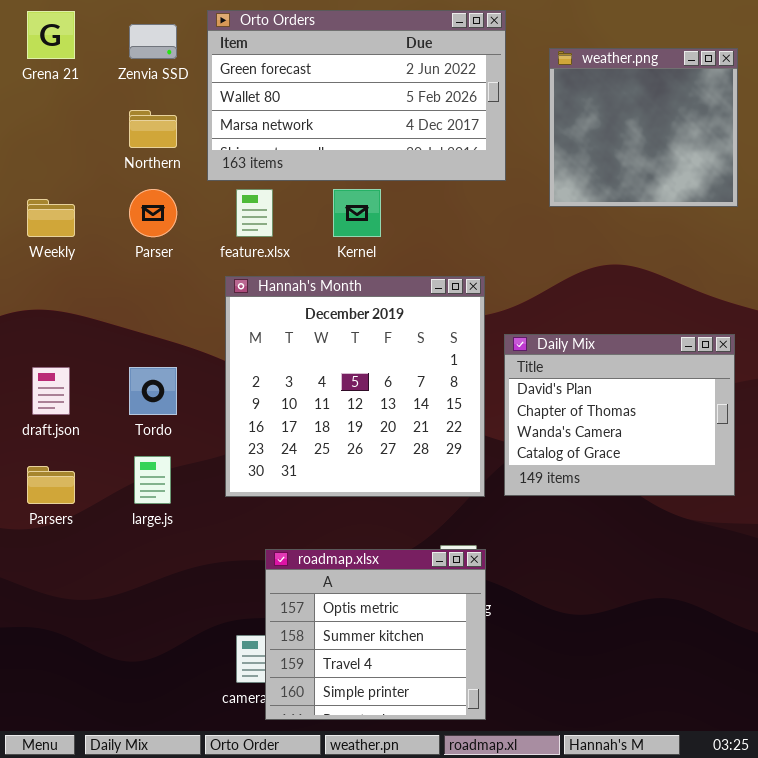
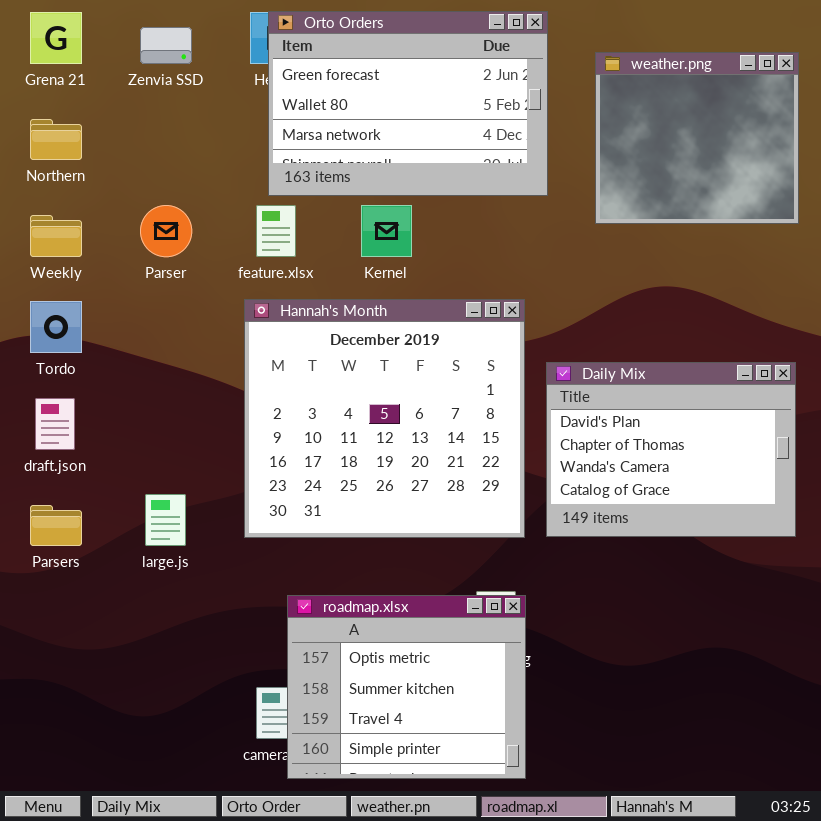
Orto Orders: [207,10,506,181] -> [268,11,548,196], resized
Northern: [129,110,177,148] -> [30,119,82,160], moved
Tordo: [129,367,177,415] -> [30,301,82,353], moved

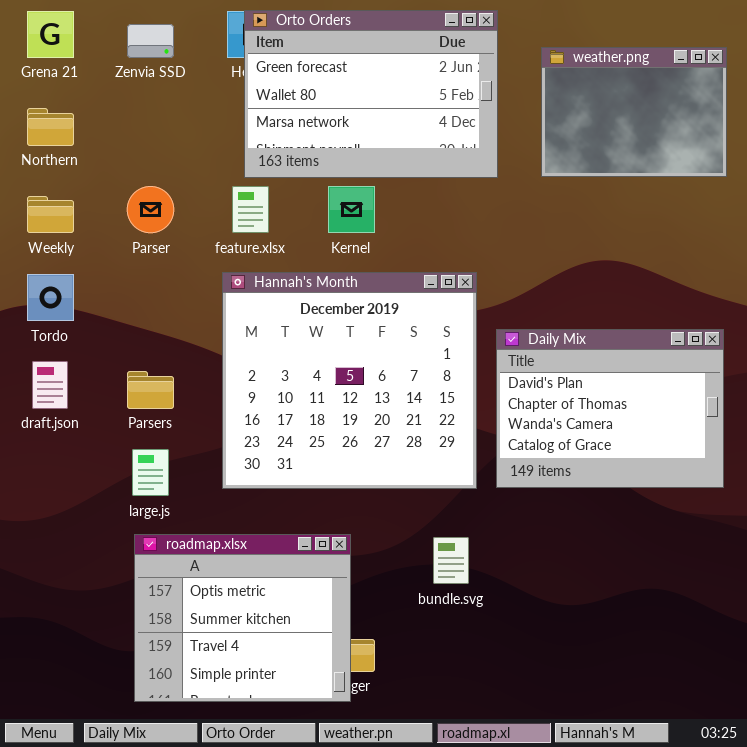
weather.png: [595,52,799,224] -> [541,47,727,177], resized
Parsers: [30,505,82,546] -> [127,371,174,409], moved
roadmap.xlsx: [287,595,526,779] -> [134,534,351,702], moved

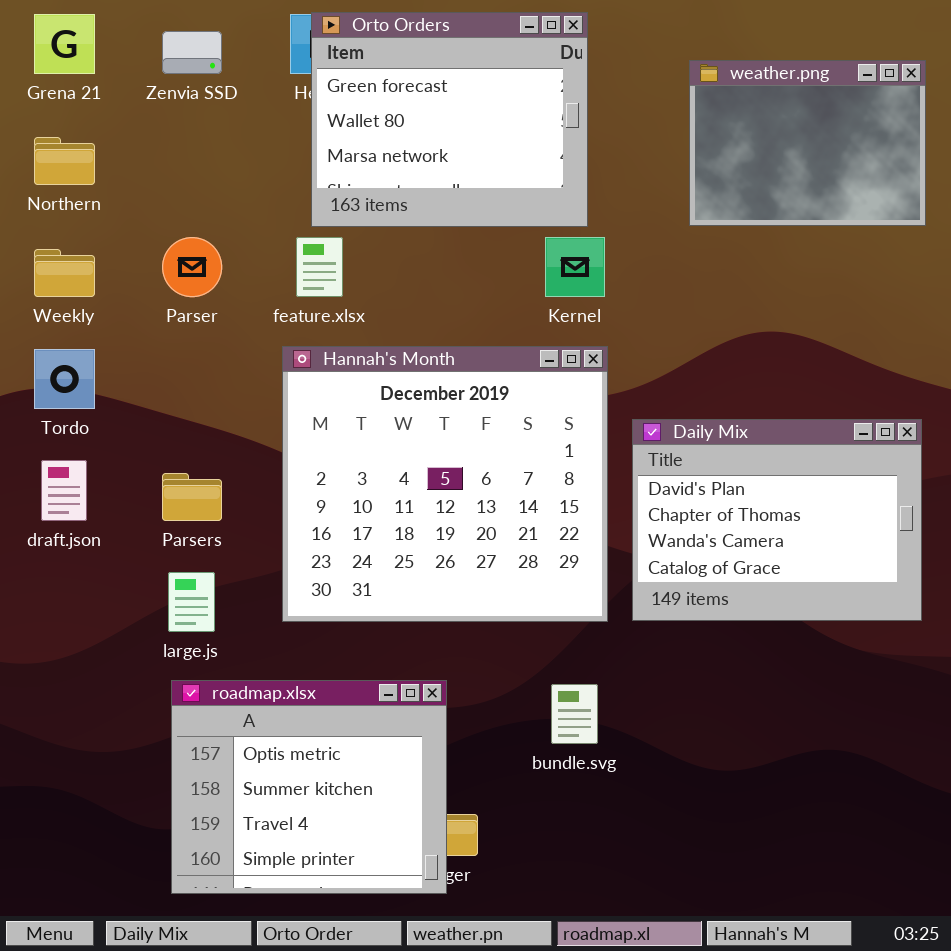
Orto Orders: [244,10,498,178] -> [311,12,588,227], resized
Kernel: [328,186,375,233] -> [545,237,605,297], moved

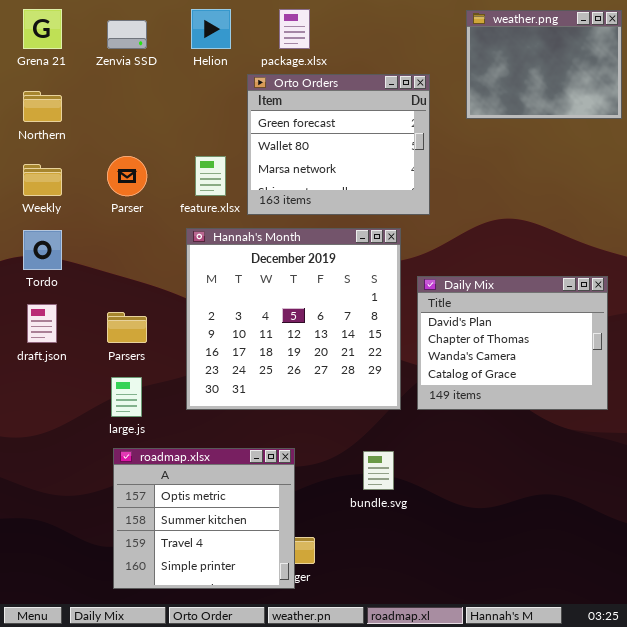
Orto Orders: [311,12,588,227] -> [247,74,430,215], moved
weather.png: [689,60,926,226] -> [466,10,622,119], moved

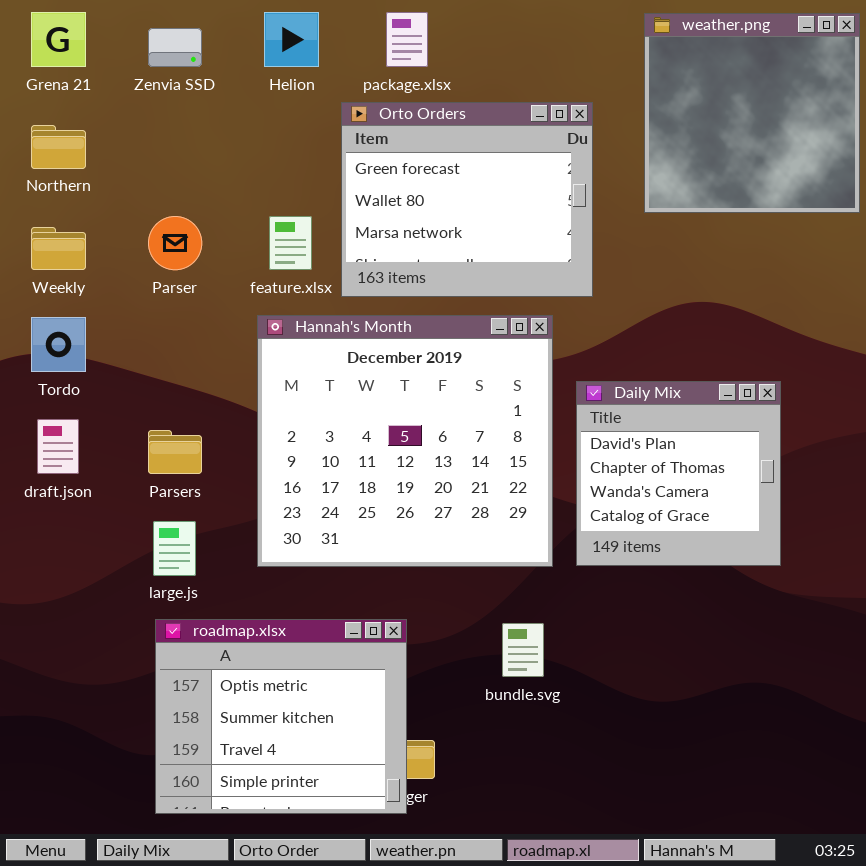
weather.png: [466,10,622,119] -> [644,13,860,213], resized
Daily Mix: [417,276,608,410] -> [576,381,781,566], resized

